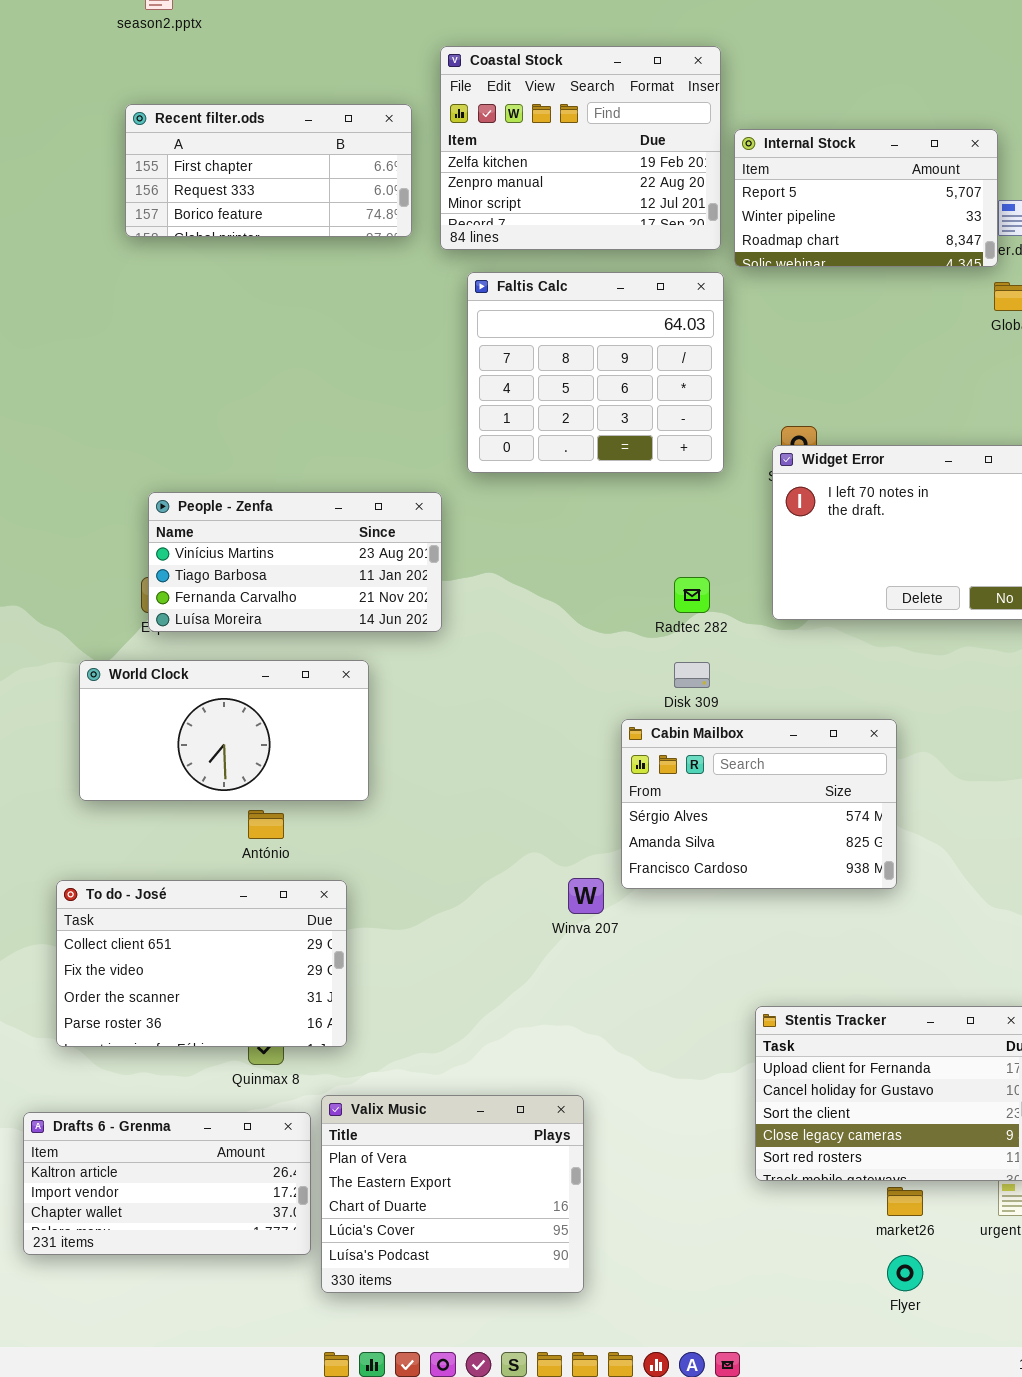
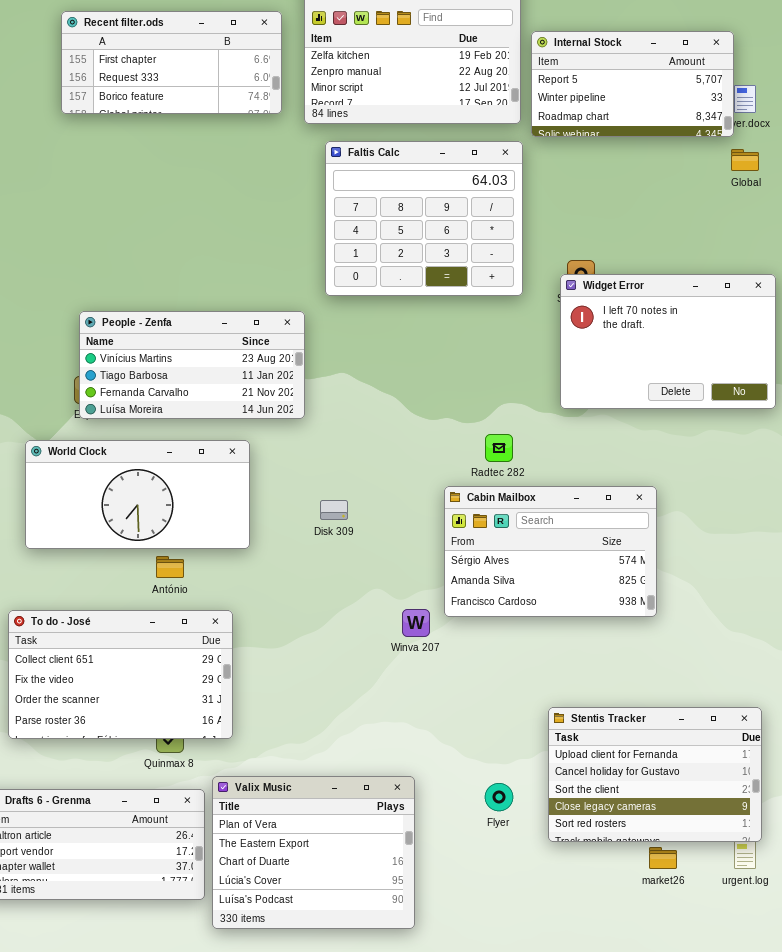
Radtec 282: [674,577,710,613] -> [485,434,513,462], moved
Disk 309: [674,662,710,688] -> [320,500,348,520], moved
Flyer: [887,1255,923,1291] -> [485,783,513,811], moved

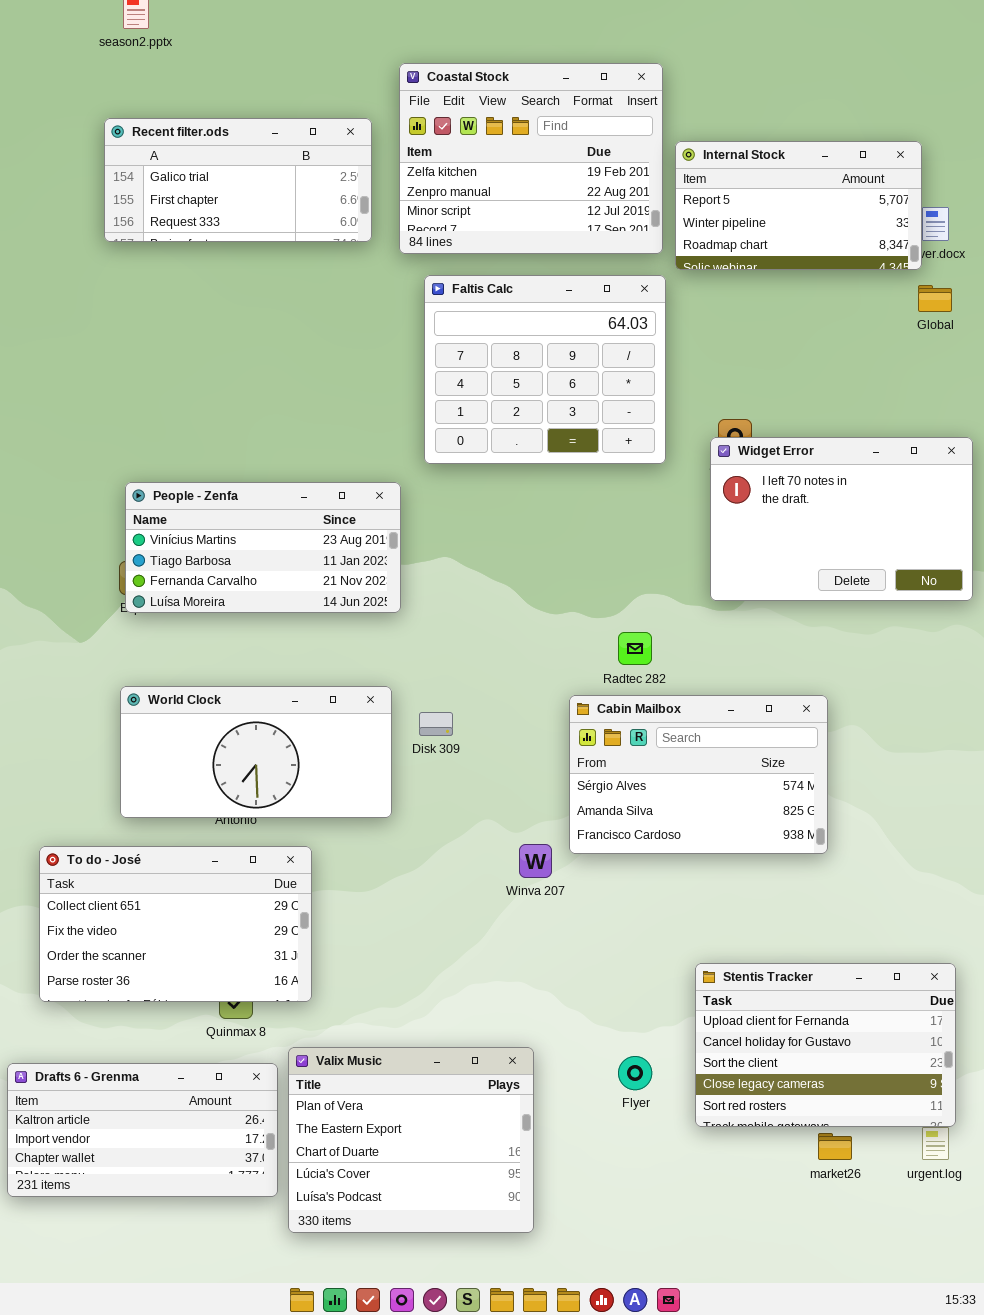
Recent filter.ods: [61,11,282,114] -> [104,118,372,242], scrolled up 1 row
World Clock: [25,440,250,549] -> [120,686,392,818], moved

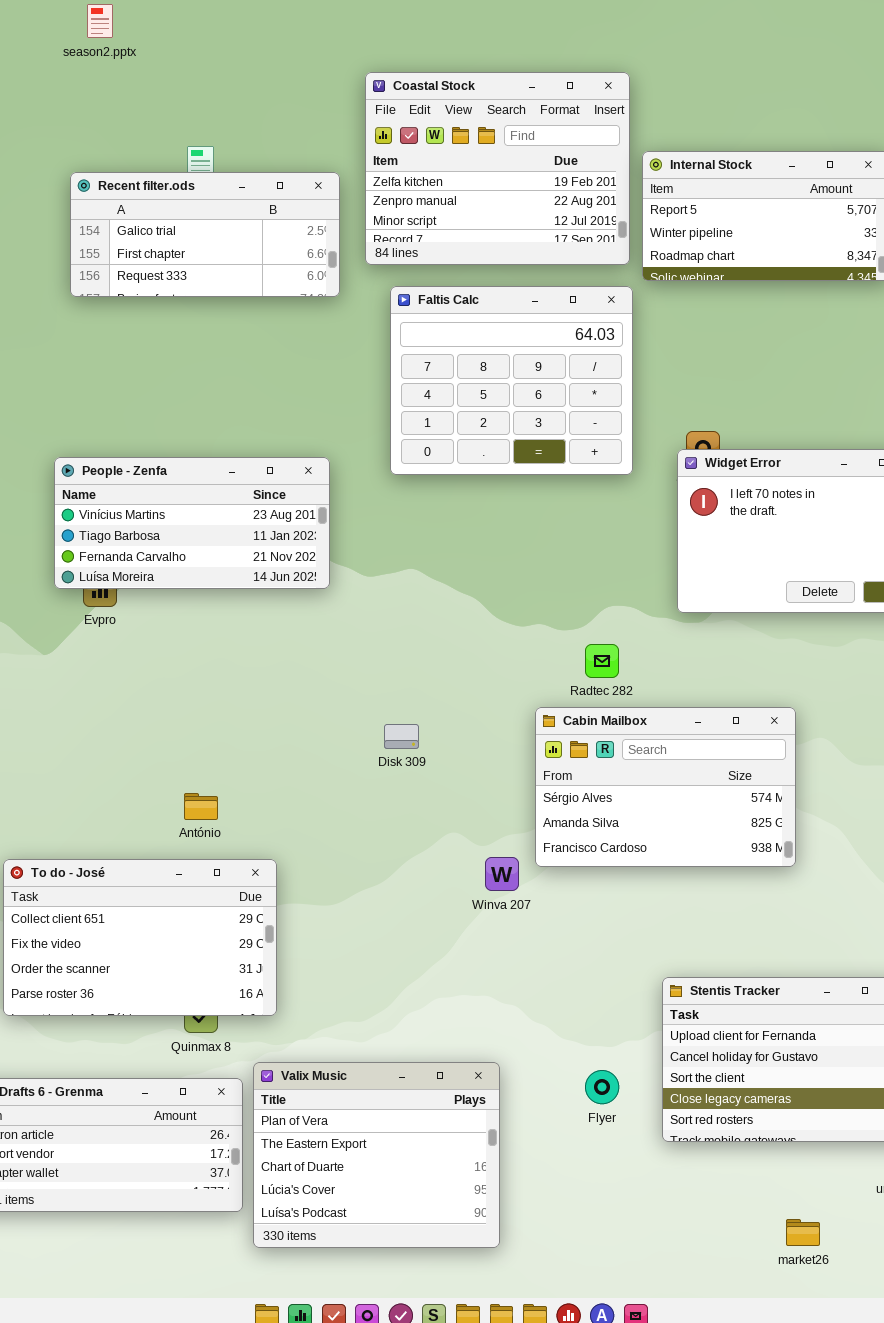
Recent filter.ods: [104,118,372,242] -> [70,172,340,297], moved
People - Zenfa: [125,482,401,613] -> [54,457,330,589], moved
World Clock: [120,686,392,818] -> none, closed
market26: [818,1133,852,1160] -> [786,1219,820,1246], moved

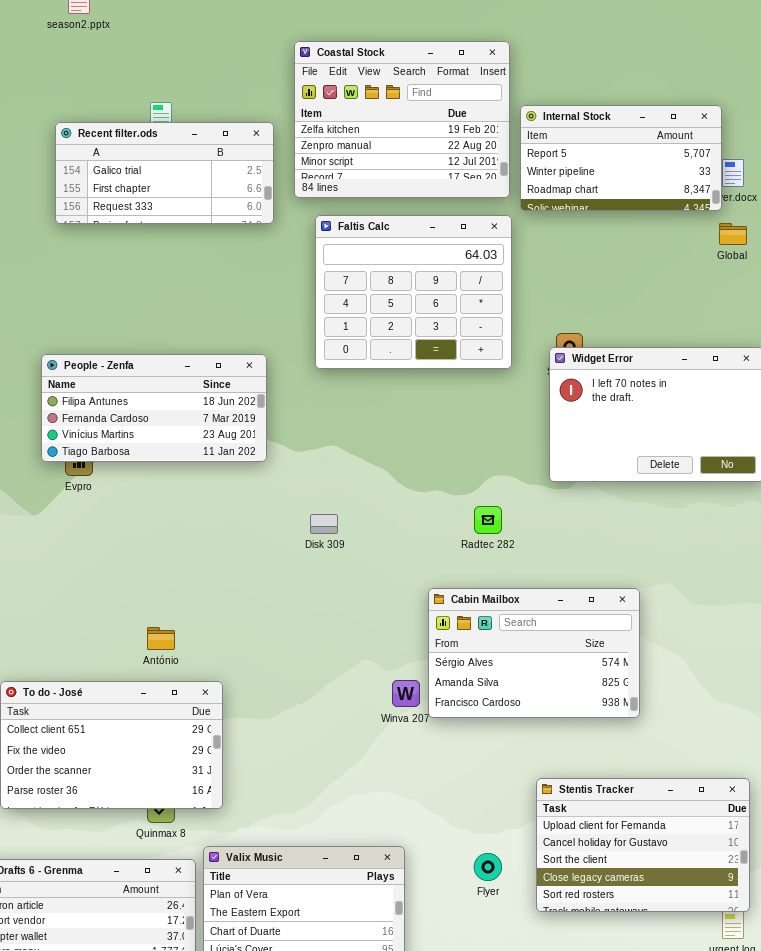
People - Zenfa: [54,457,330,589] -> [41,354,267,462], scrolled up 2 rows
Cabin Mailbox: [535,707,796,867] -> [428,588,640,718], moved
Disk 309: [384,724,419,749] -> [310,514,338,534], moved

